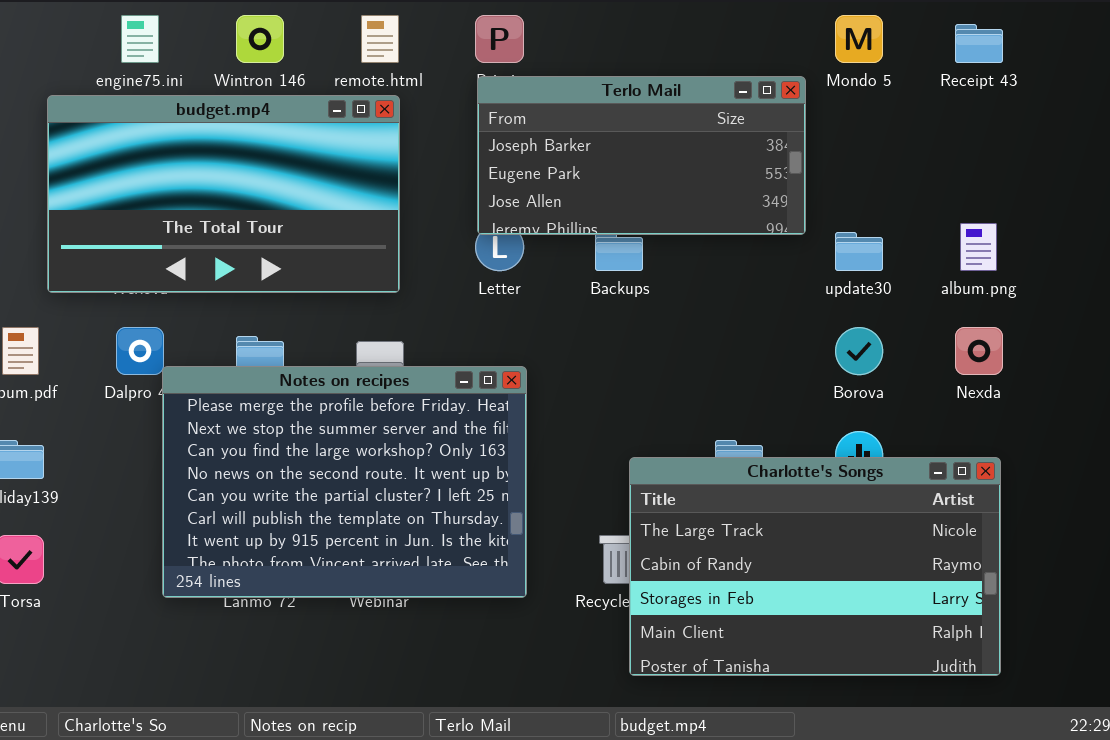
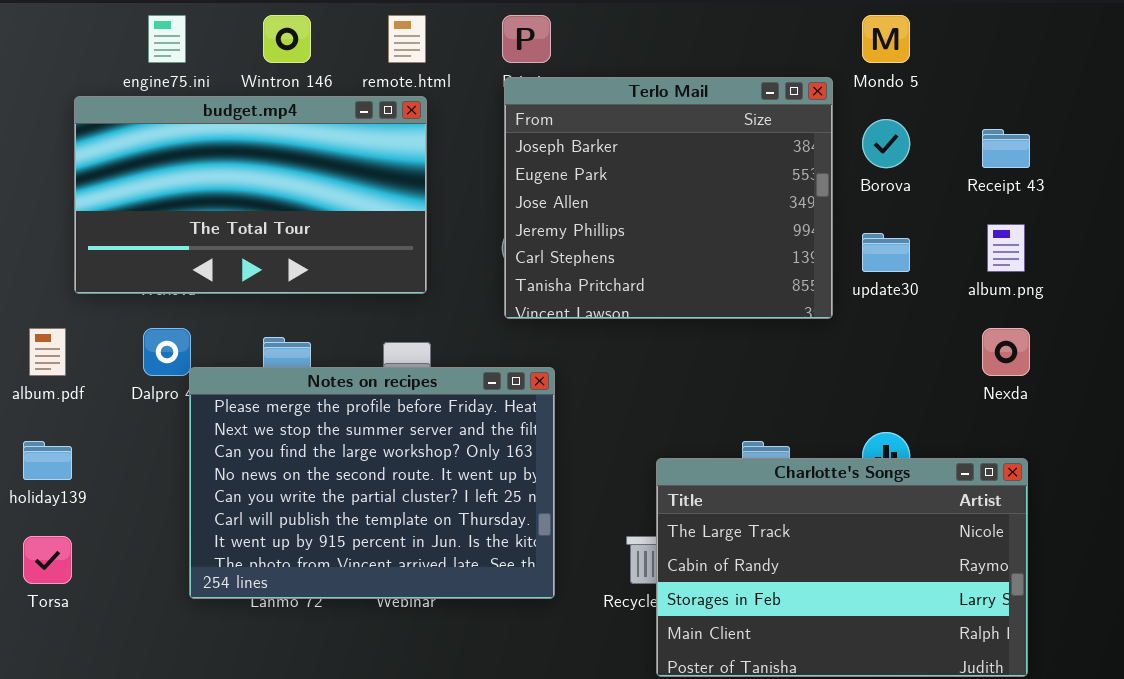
Receipt 43: [955,24,1003,63] -> [982,129,1030,168], moved
Terlo Mail: [477,76,806,235] -> [504,77,833,319], resized
Borova: [835,327,883,375] -> [862,119,910,168], moved

